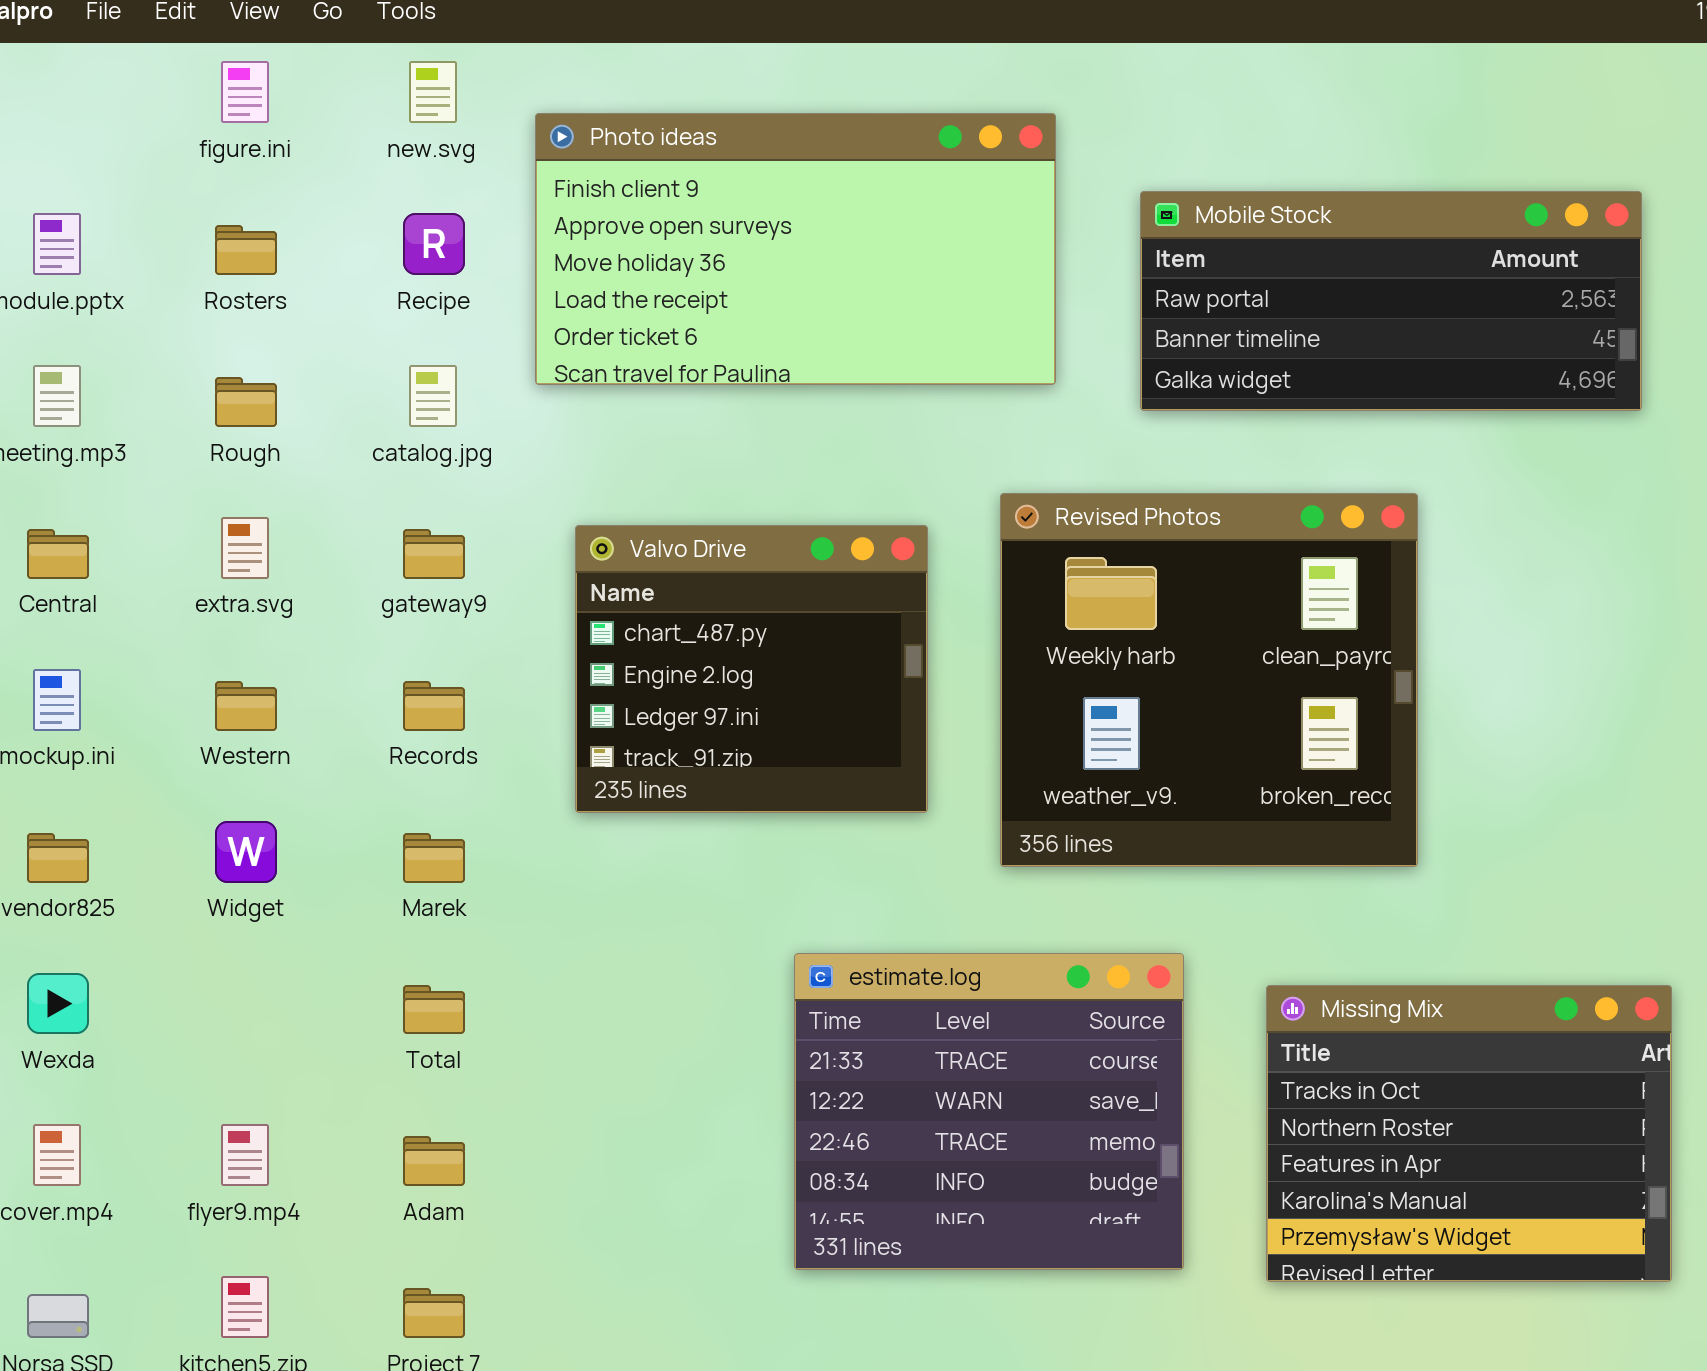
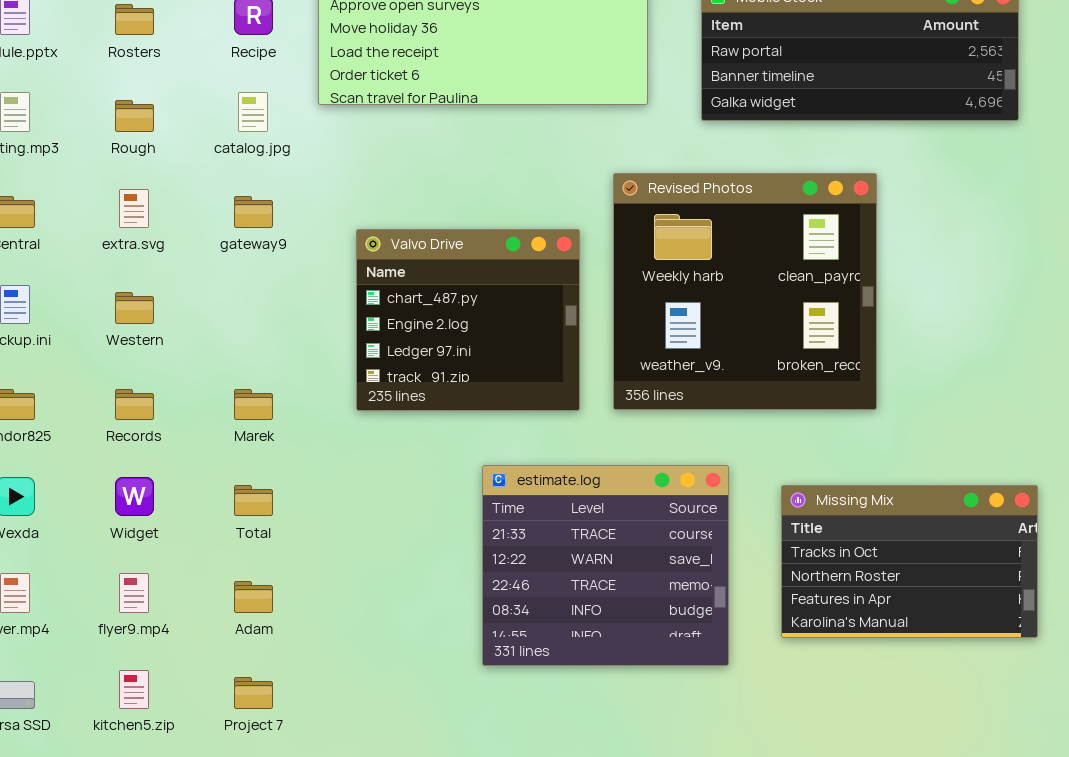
Valvo Drive: [575,525,928,813] -> [356,229,580,411], moved
Records: [403,681,465,731] -> [115,389,154,420], moved
Widget: [215,821,277,883] -> [115,477,154,516], moved
Missing Mix: [1266,985,1672,1282] -> [781,485,1038,638], resized

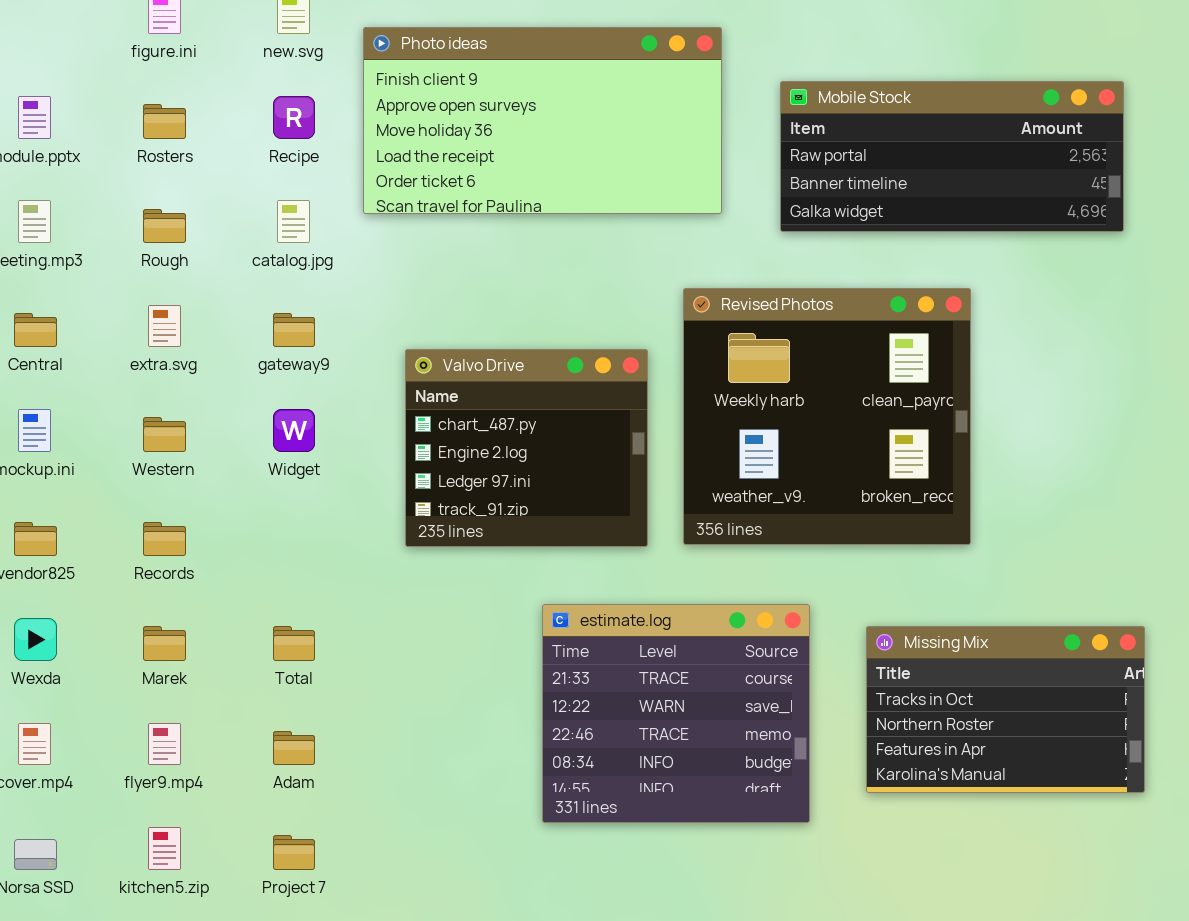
Marek: [234,389,273,420] -> [143,626,186,661], moved
Widget: [115,477,154,516] -> [273,409,315,452], moved

